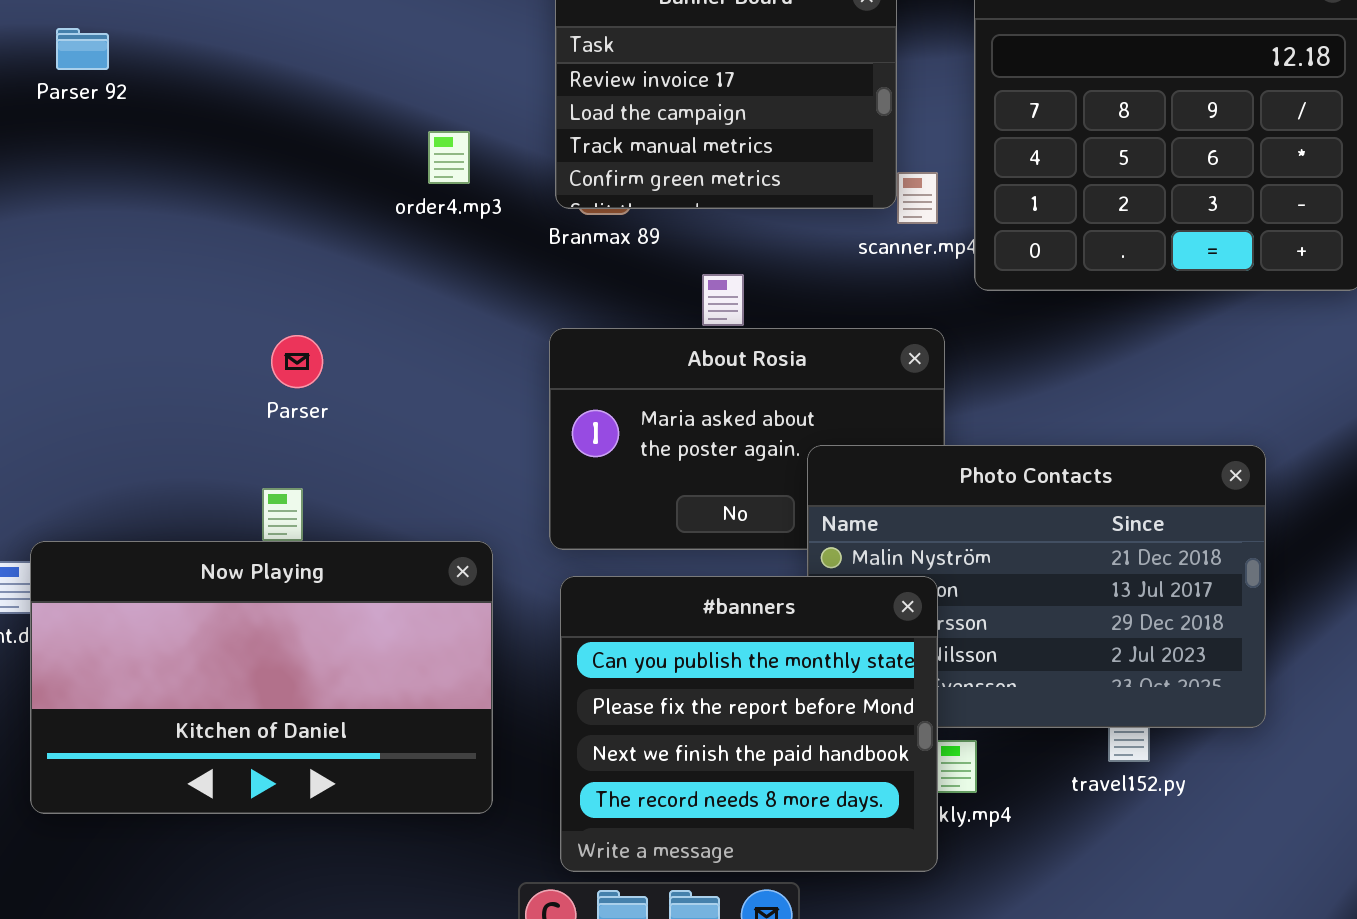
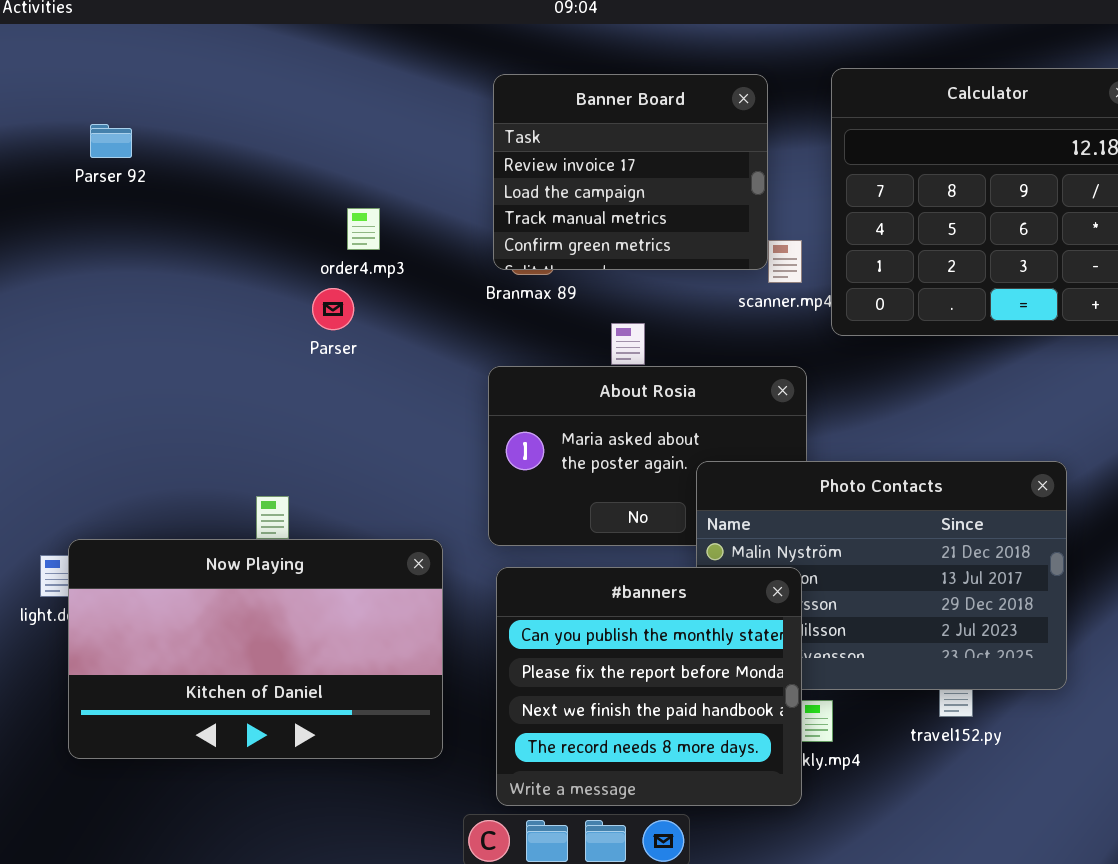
order4.mp3: [428,131,470,184] -> [347,208,380,250], moved
Parser: [271,335,323,388] -> [312,288,354,330], moved

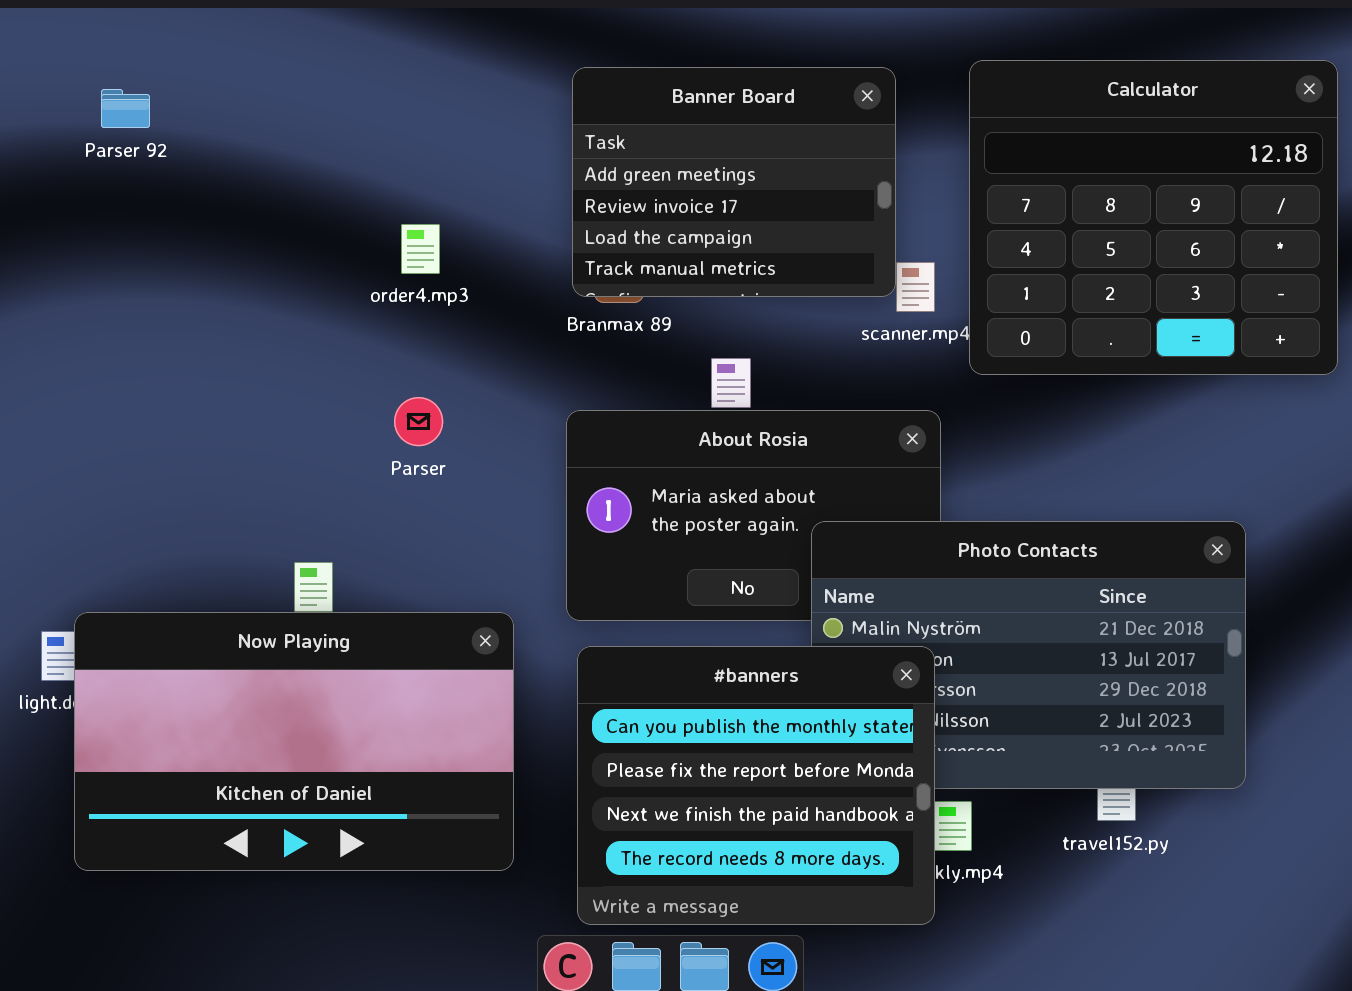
Banner Board: [493,74,768,270] -> [572,67,896,297], scrolled up 1 row
Parser 92: [90,124,132,158] -> [101,89,150,128], moved
Parser: [312,288,354,330] -> [394,397,443,446], moved

